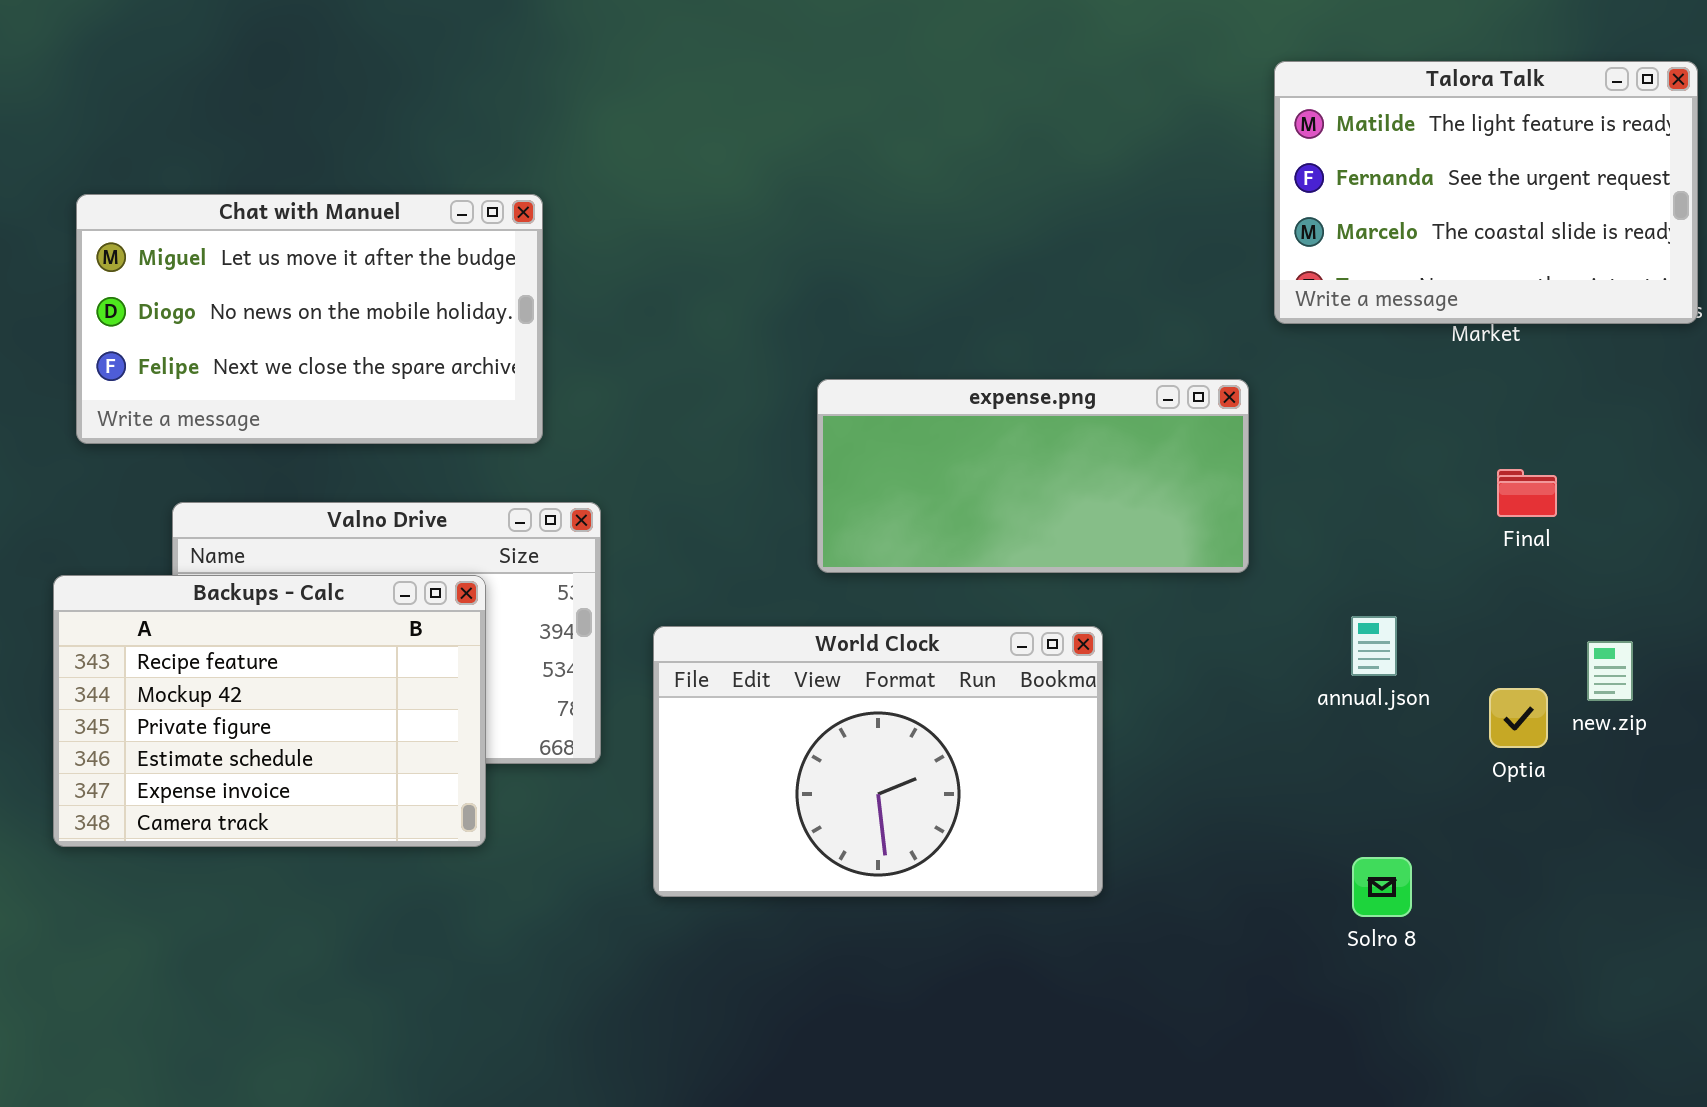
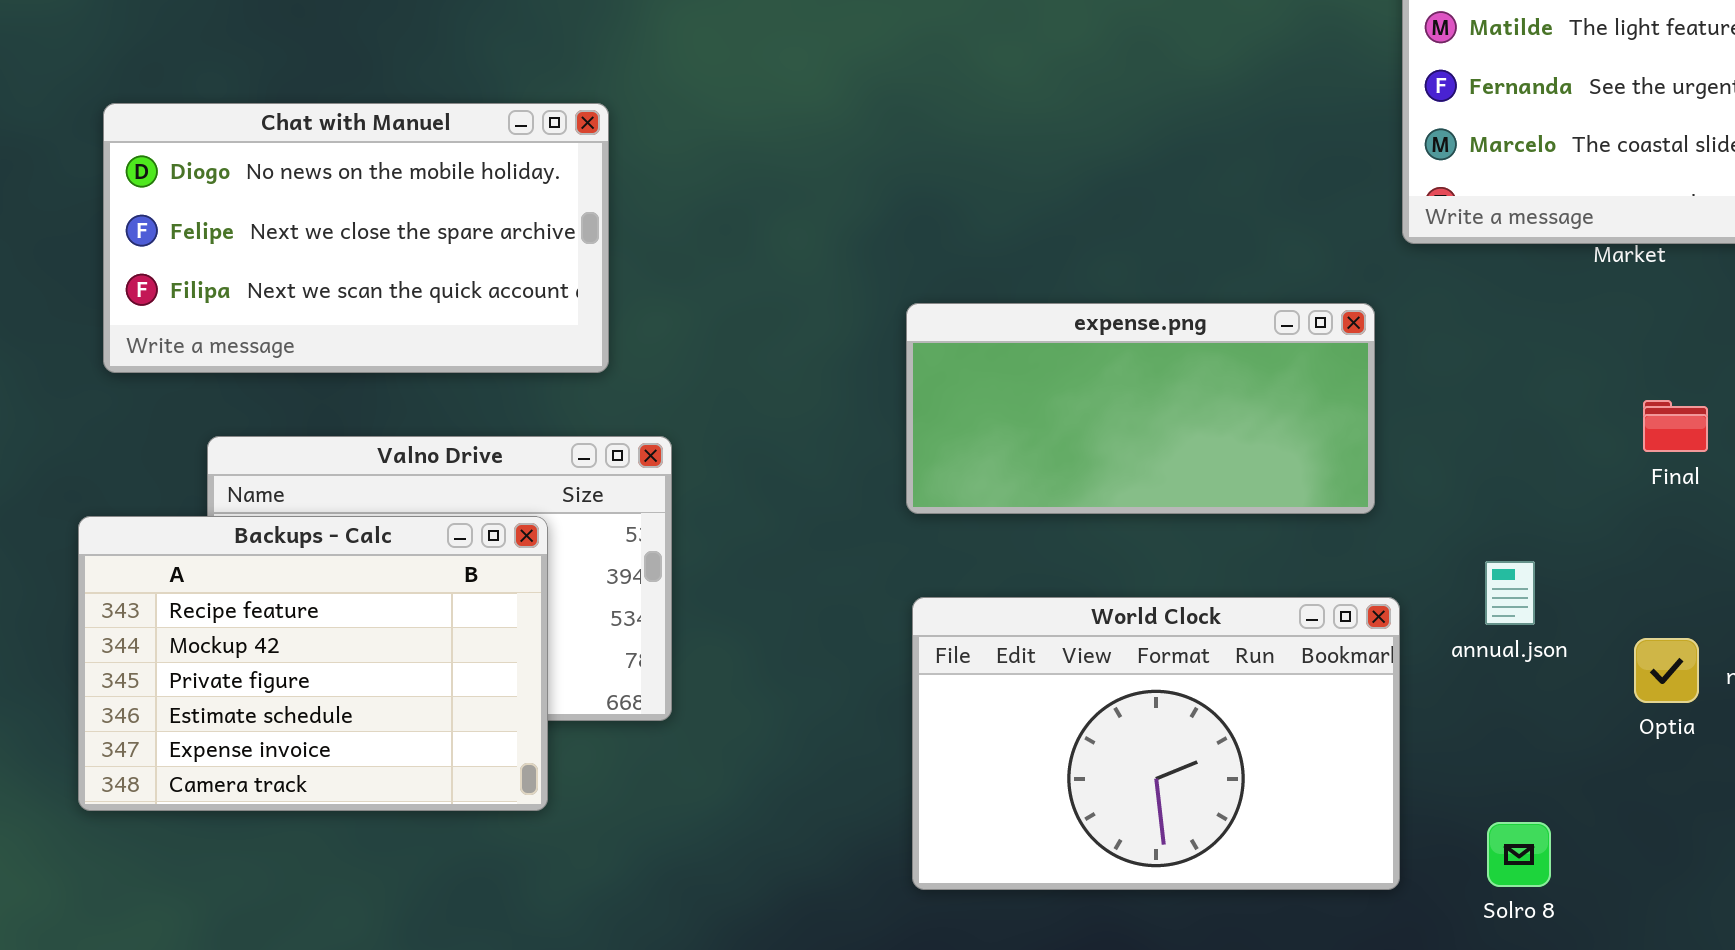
Chat with Manuel: [76,194,543,444] -> [103,103,609,373], scrolled down 1 row
World Clock: [653,626,1103,897] -> [912,597,1400,890], moved

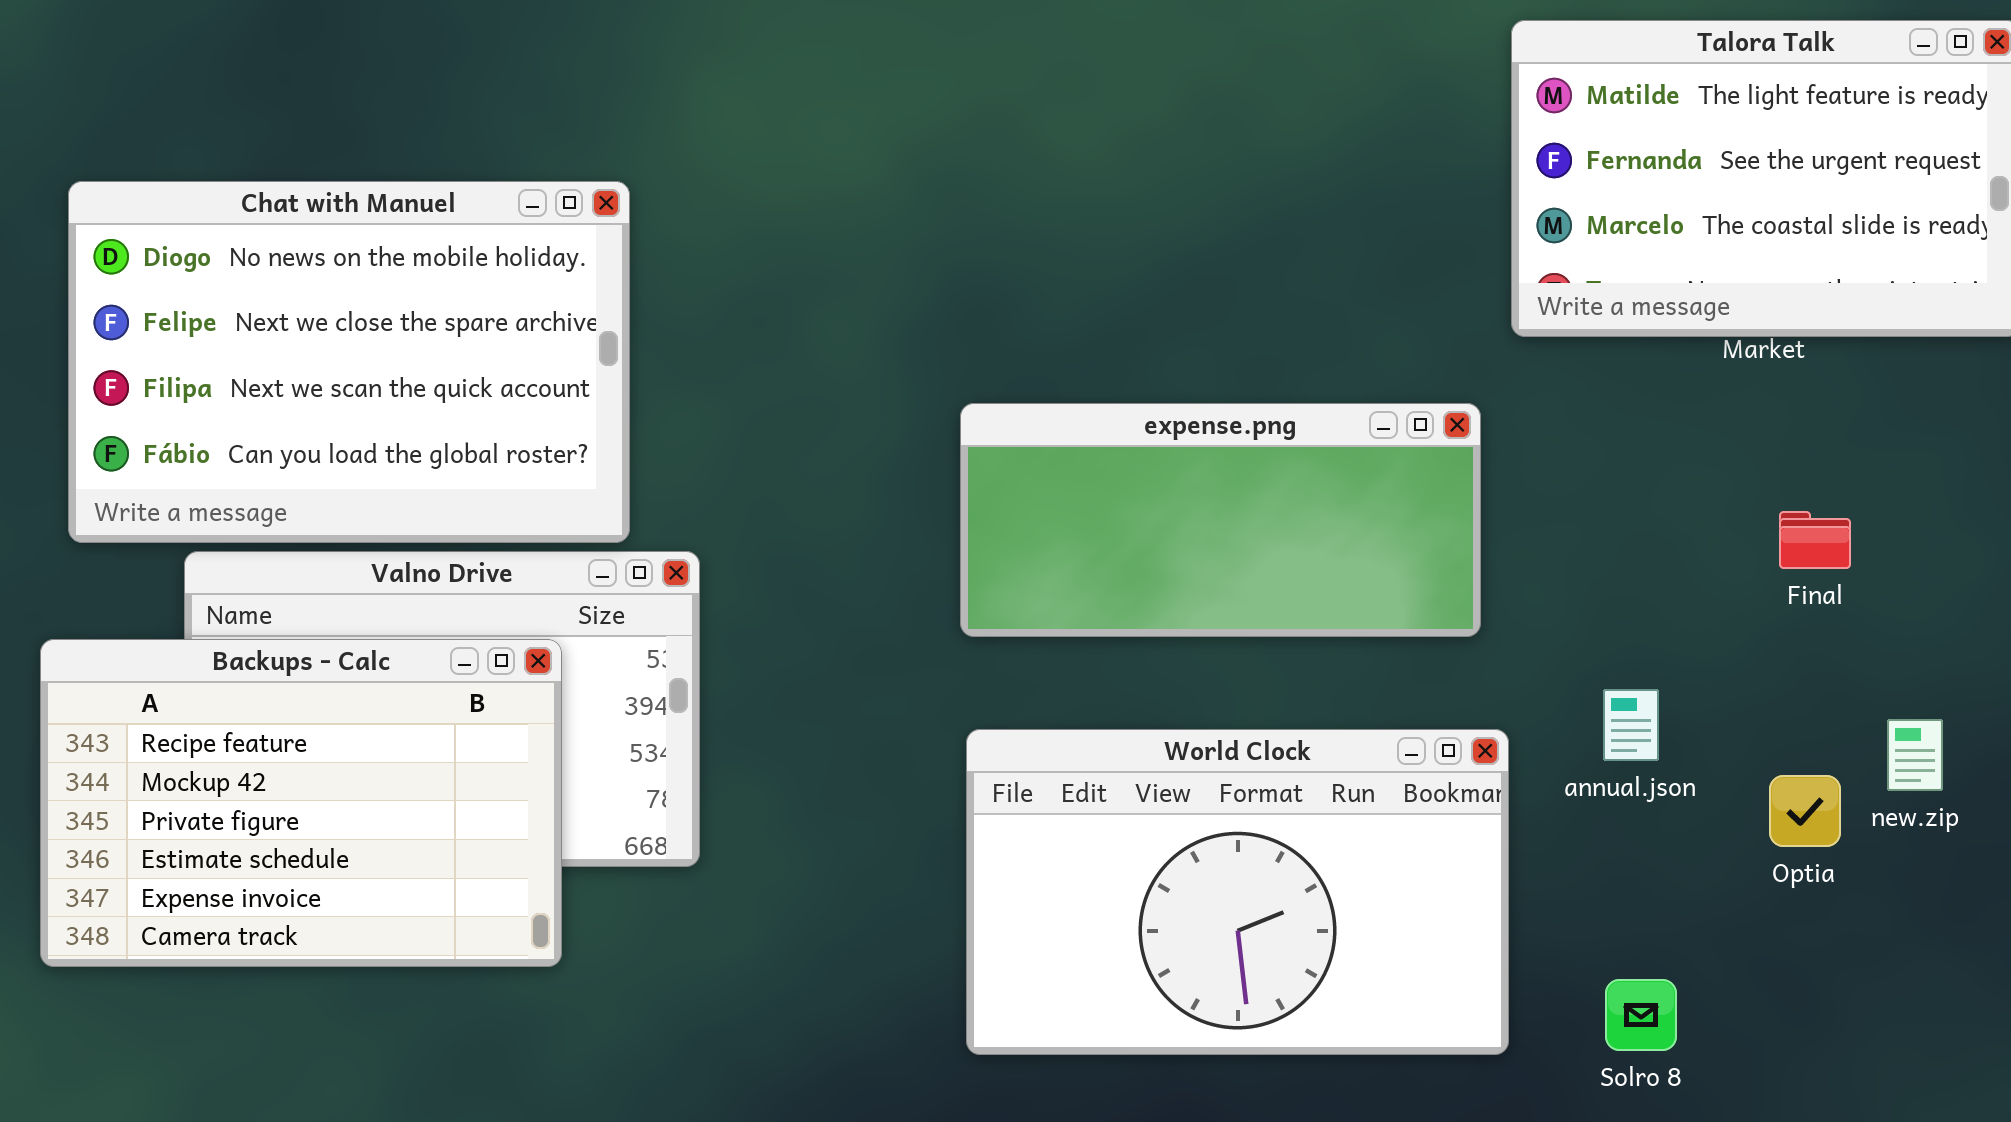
Chat with Manuel: [103,103,609,373] -> [68,181,630,543], resized

